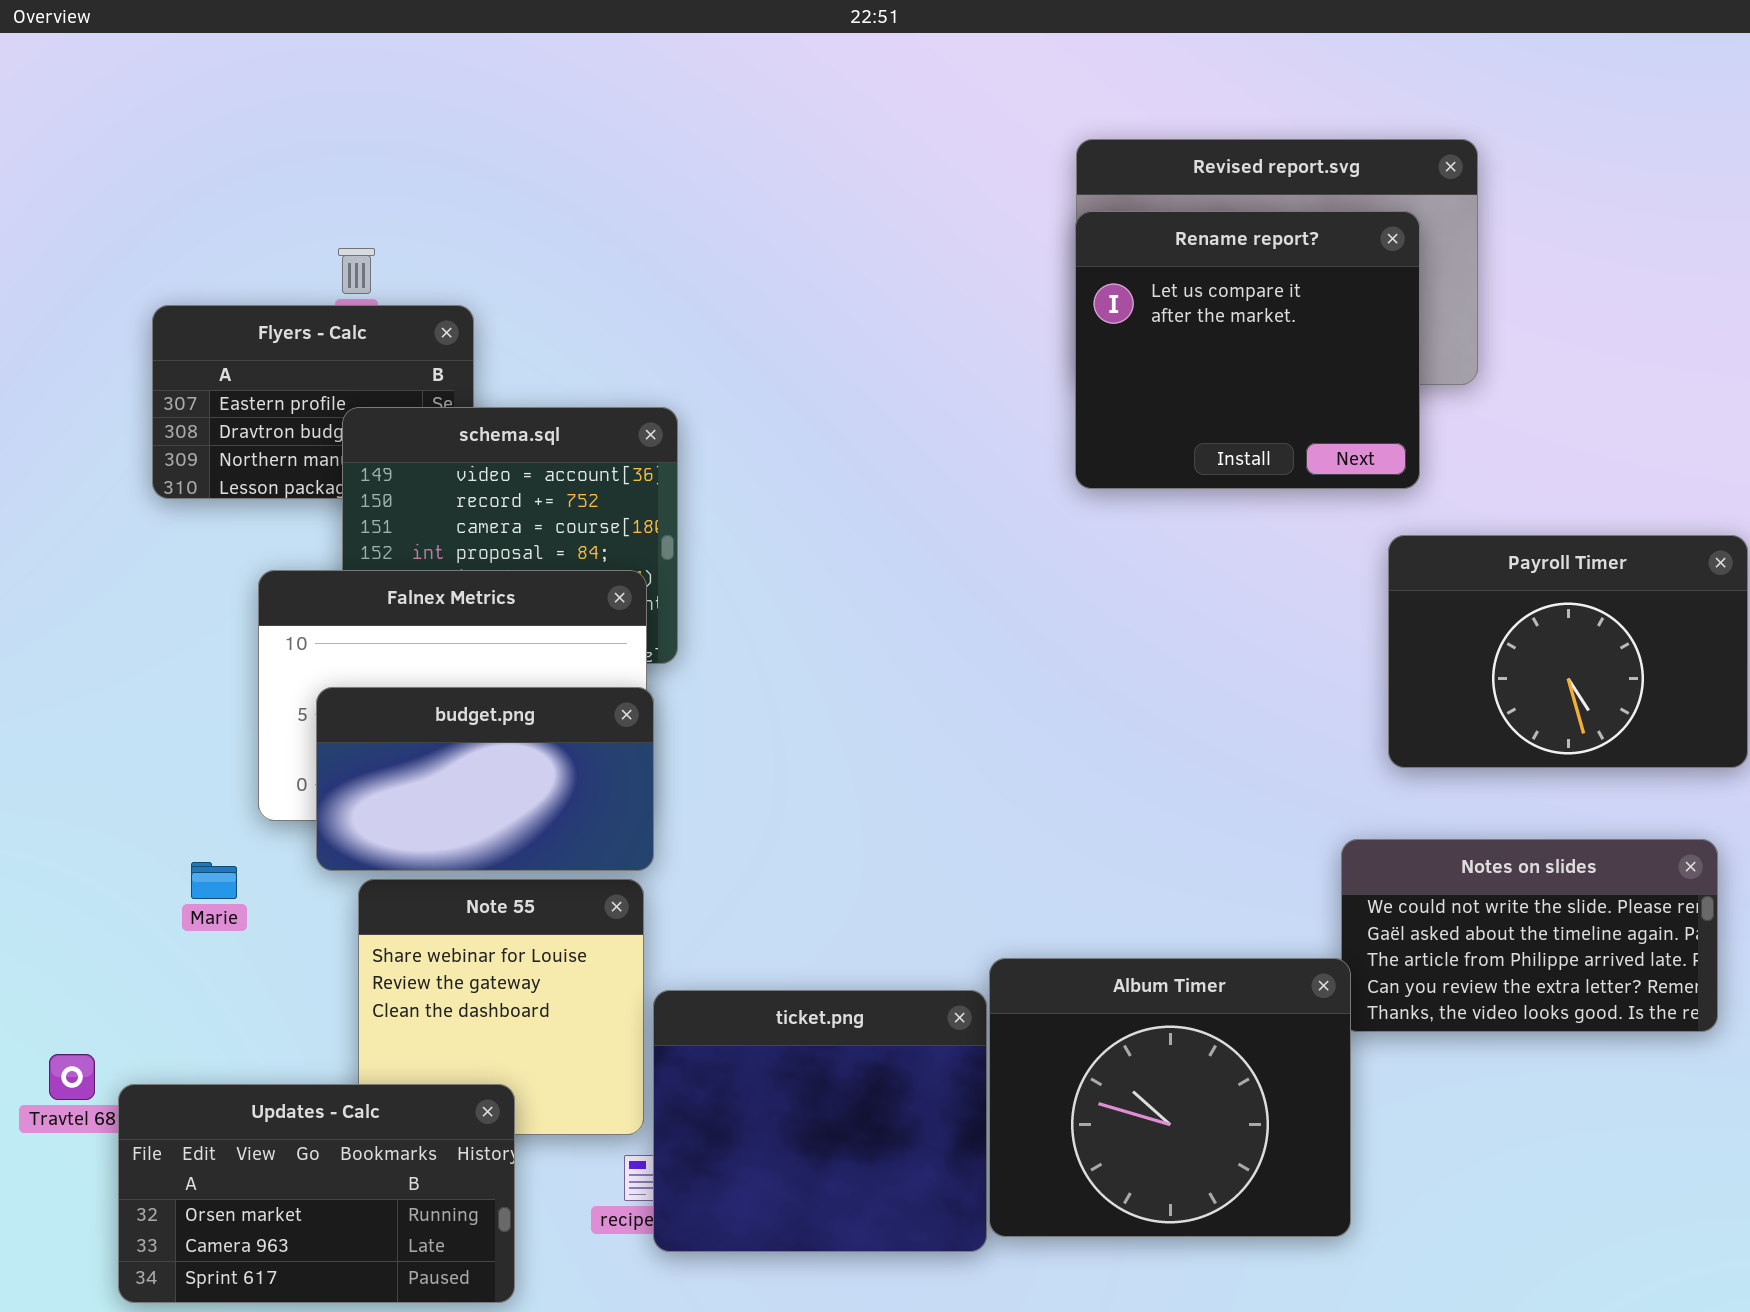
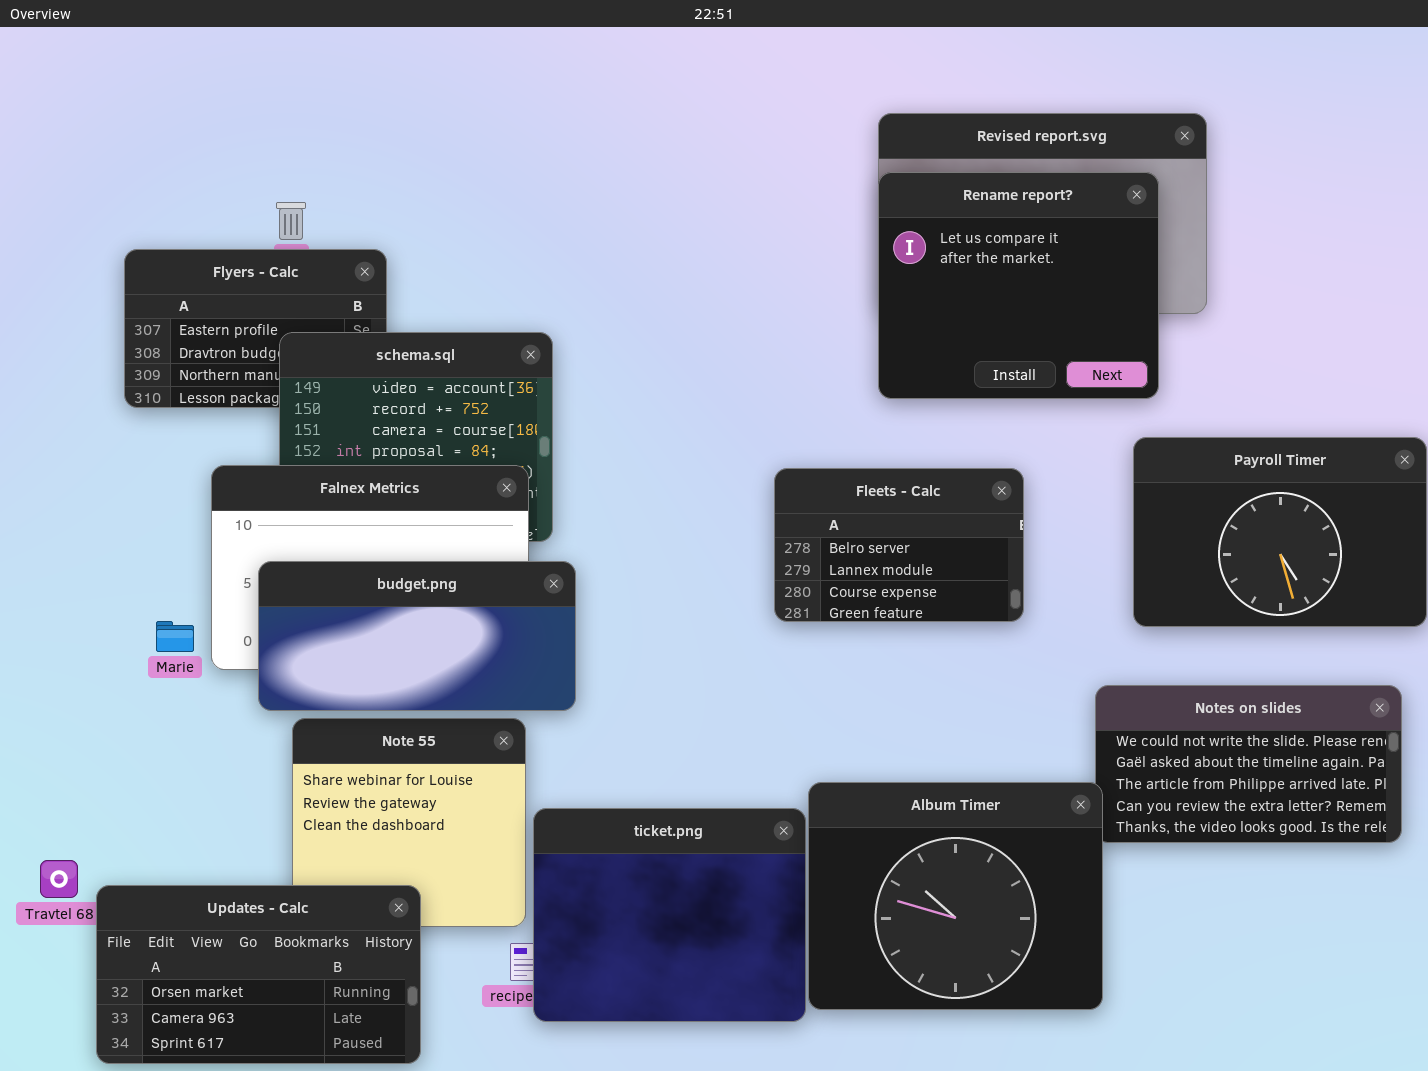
Fleets - Calc: none -> [774,468,1024,622], opened
budget.png: [316,687,654,871] -> [258,561,576,711], resized
Marie: [191,862,237,899] -> [156,621,194,652], moved

